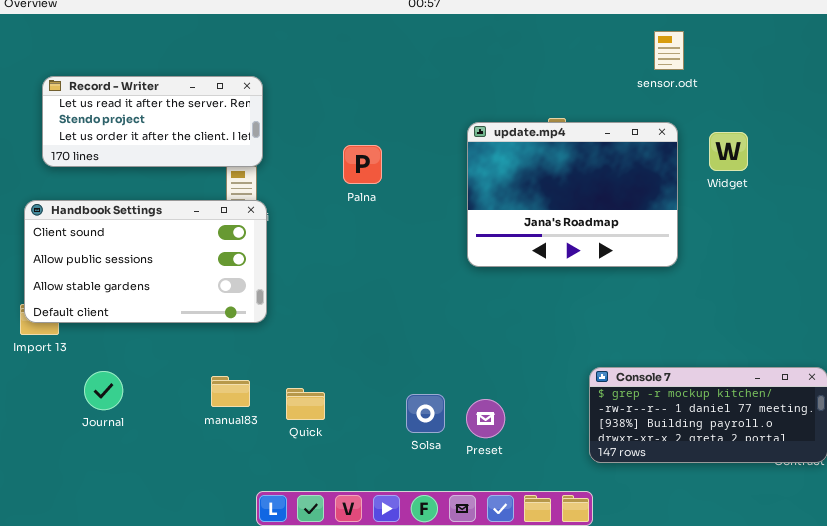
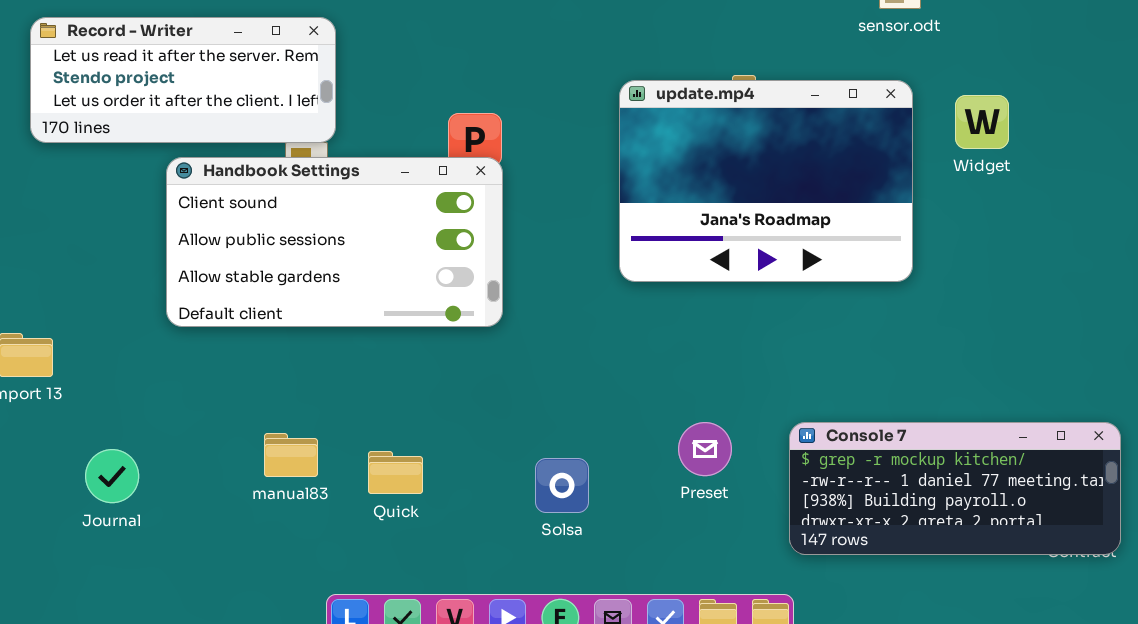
Handbook Settings: [24,200,267,323] -> [166,157,503,327], moved
Journal: [84,371,123,410] -> [85,449,139,503], moved
Preset: [466,399,505,438] -> [678,422,732,476], moved

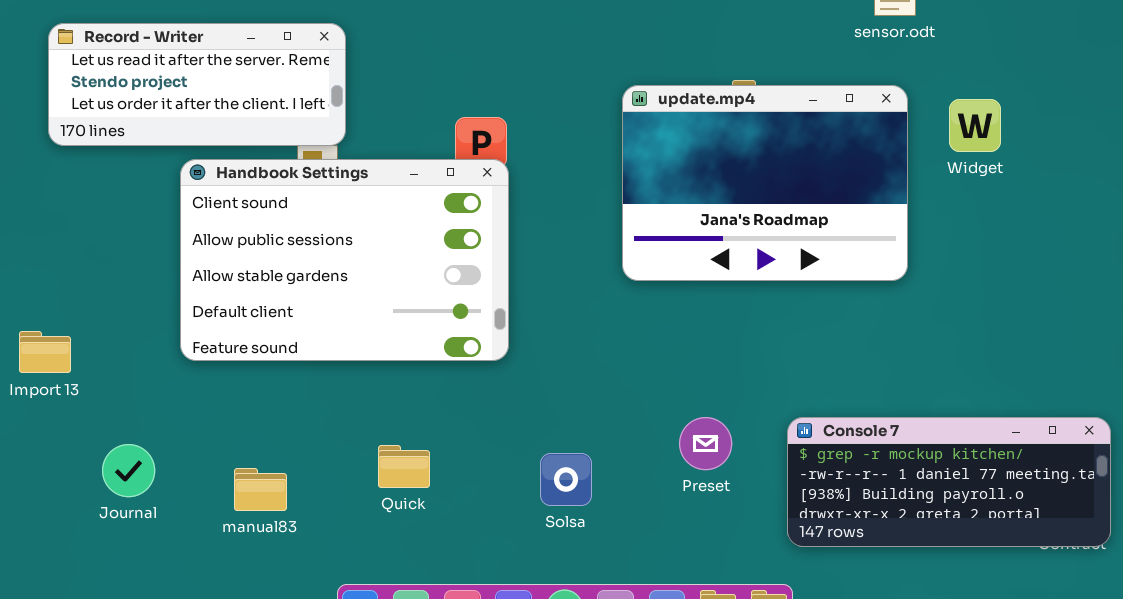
Handbook Settings: [166,157,503,327] -> [180,159,509,361], resized
manual83: [264,433,318,477] -> [234,468,287,511], moved

